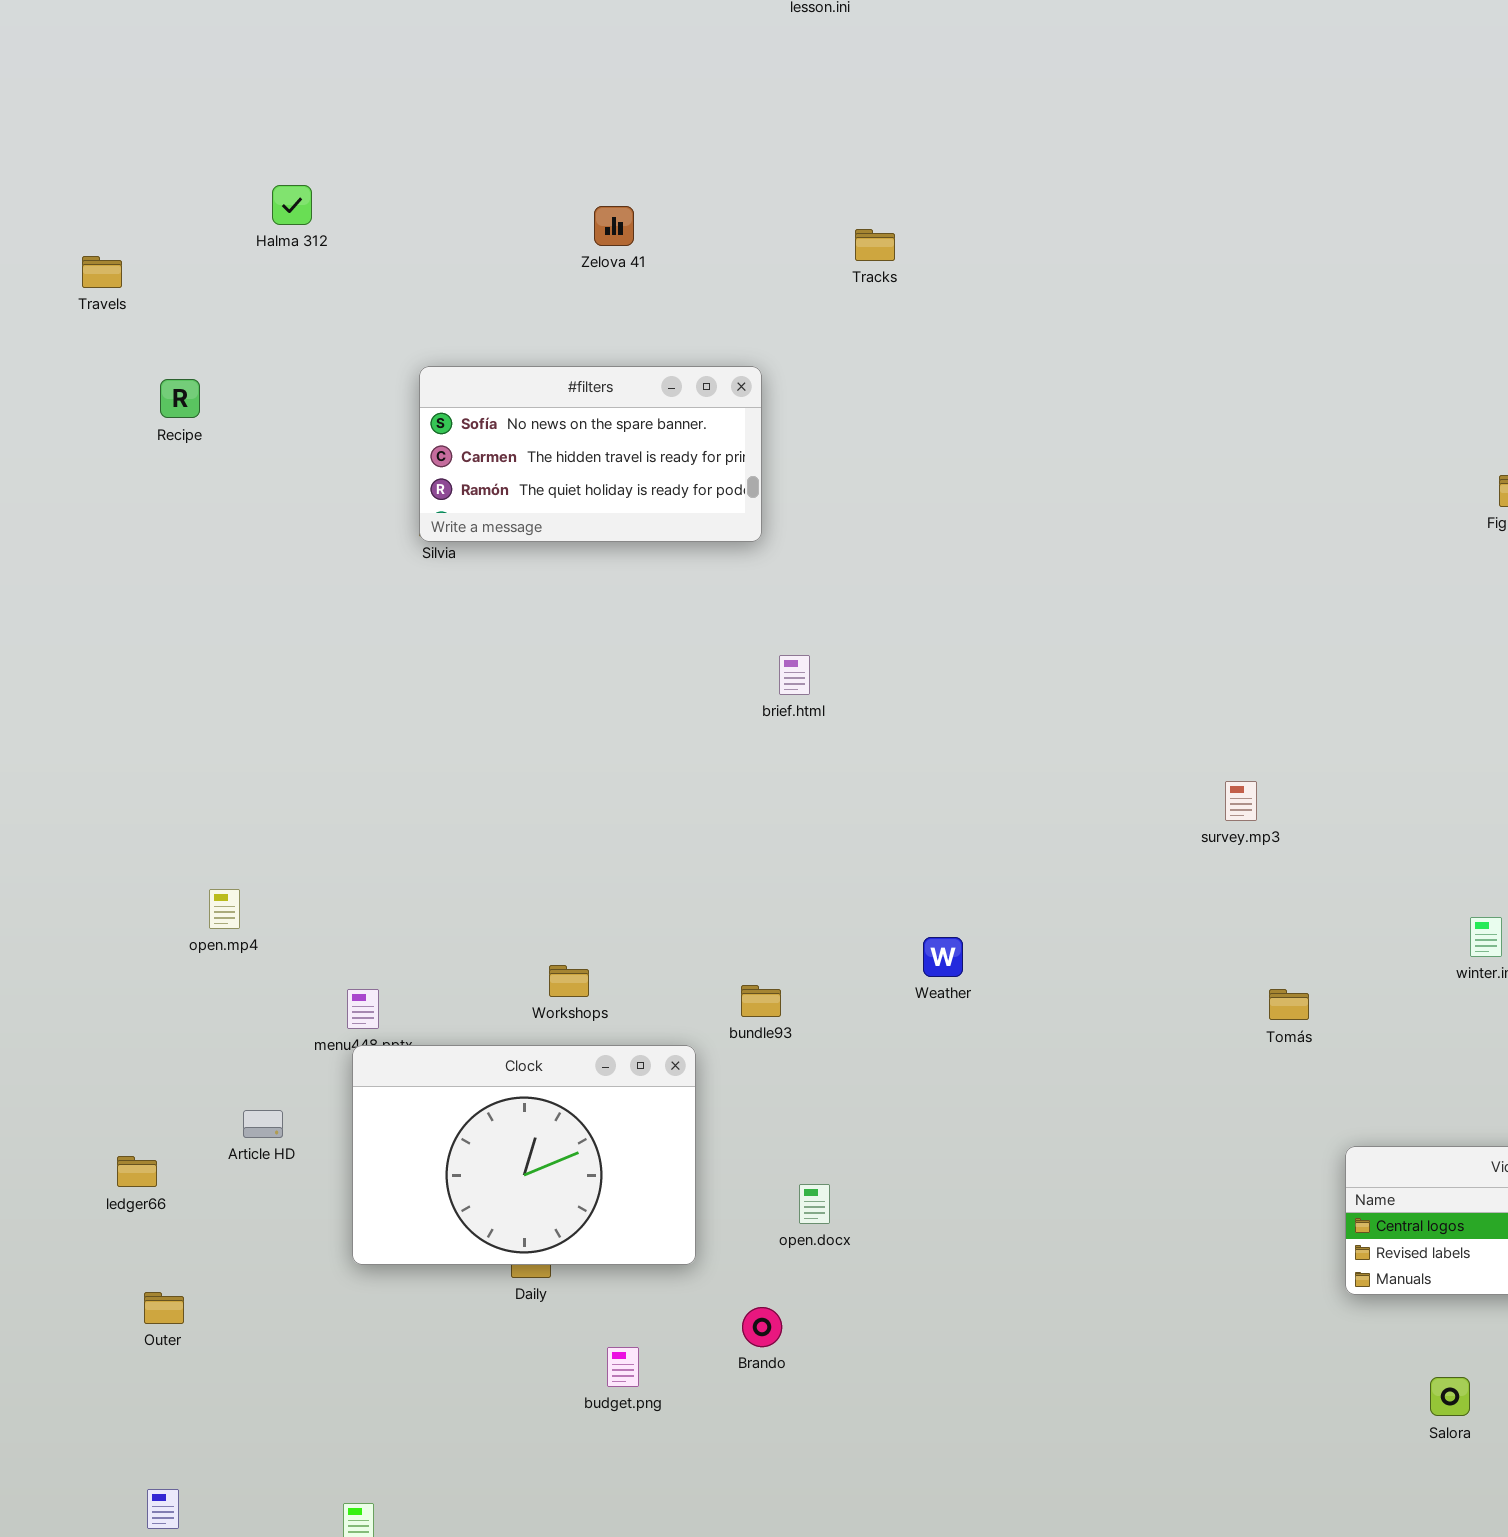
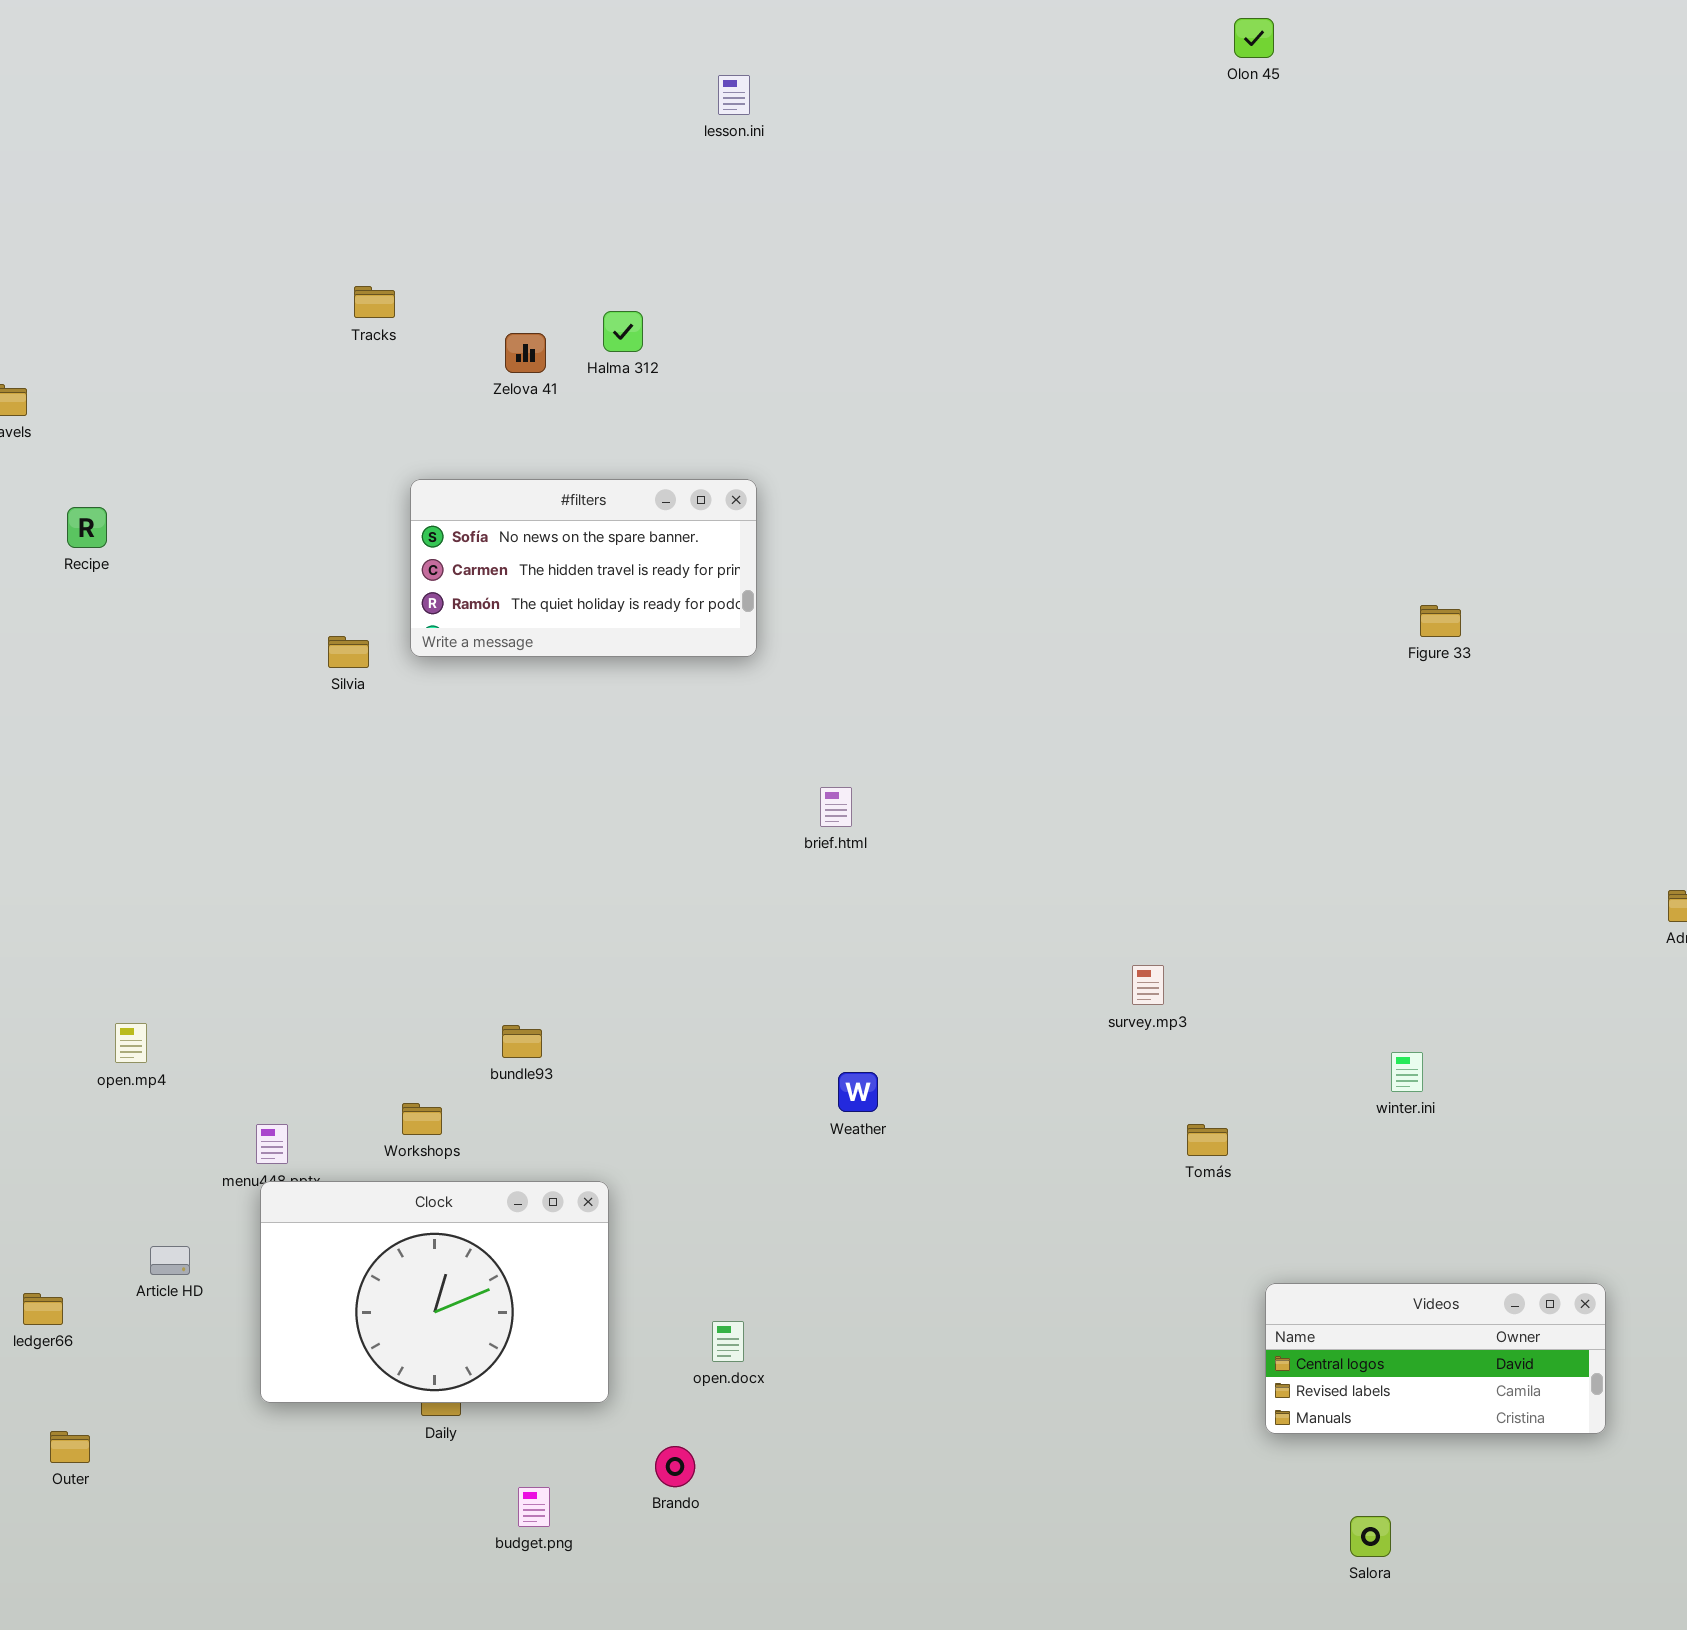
Halma 312: [272,185,312,225] -> [603,311,643,352], moved
Tracks: [855,229,895,261] -> [354,286,395,318], moved
#filters: [419,366,762,542] -> [410,479,757,657], moved
brief.html: [779,655,810,695] -> [820,787,852,827], moved
survey.mp3: [1225,781,1257,821] -> [1132,965,1164,1005], moved
Workshops: [549,965,589,997] -> [402,1103,442,1135], moved
bundle93: [741,985,781,1017] -> [502,1025,542,1058], moved

